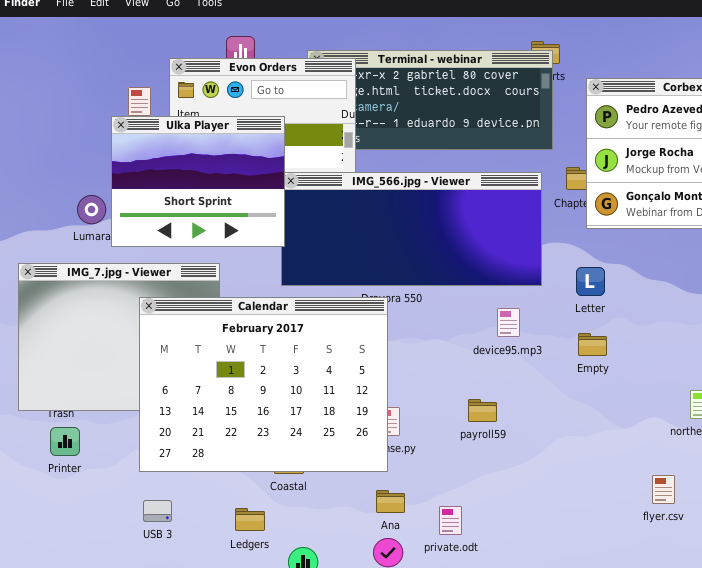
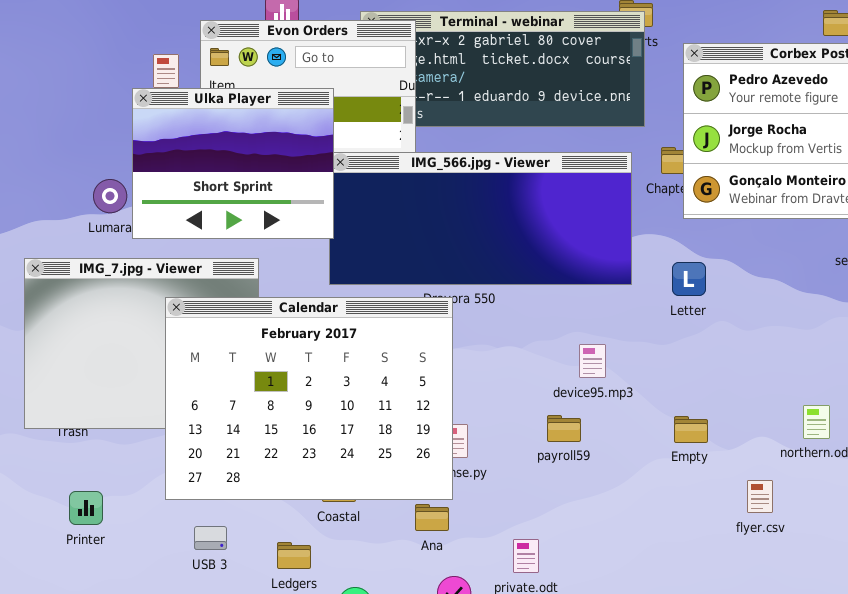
device95.mp3: [497,308,520,337] -> [579,344,606,378], moved
Empty: [578,333,607,356] -> [674,416,708,443], moved
Printer: [50,427,80,456] -> [69,491,103,525], moved
flyer.csv: [652,475,675,504] -> [747,480,773,513], moved
Ana: [376,490,405,513] -> [415,504,449,531], moved
USB 3: [143,500,172,522] -> [194,526,227,550], moved

